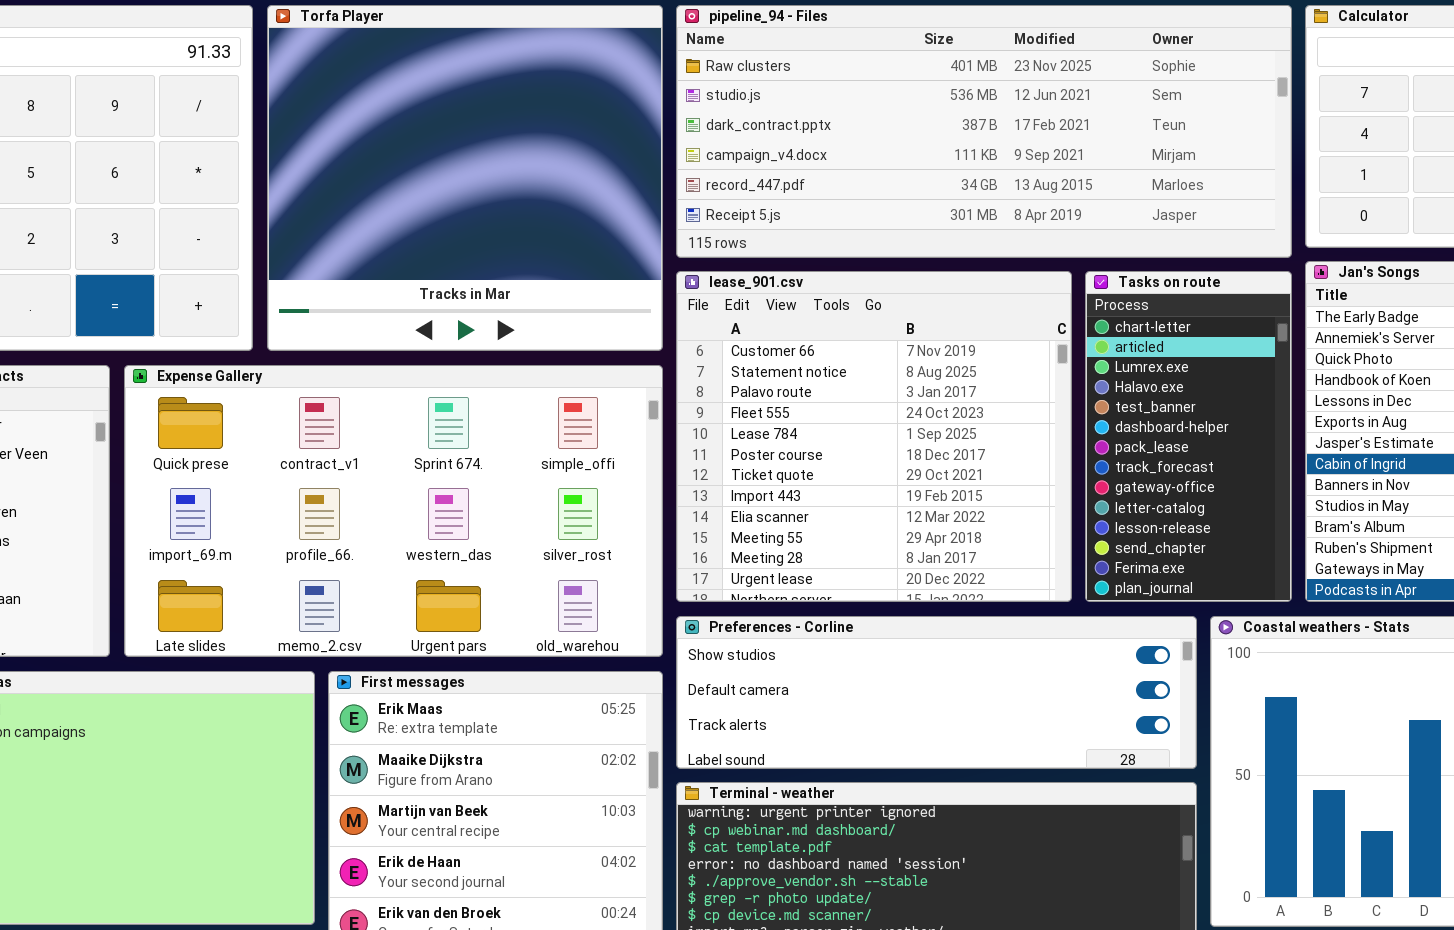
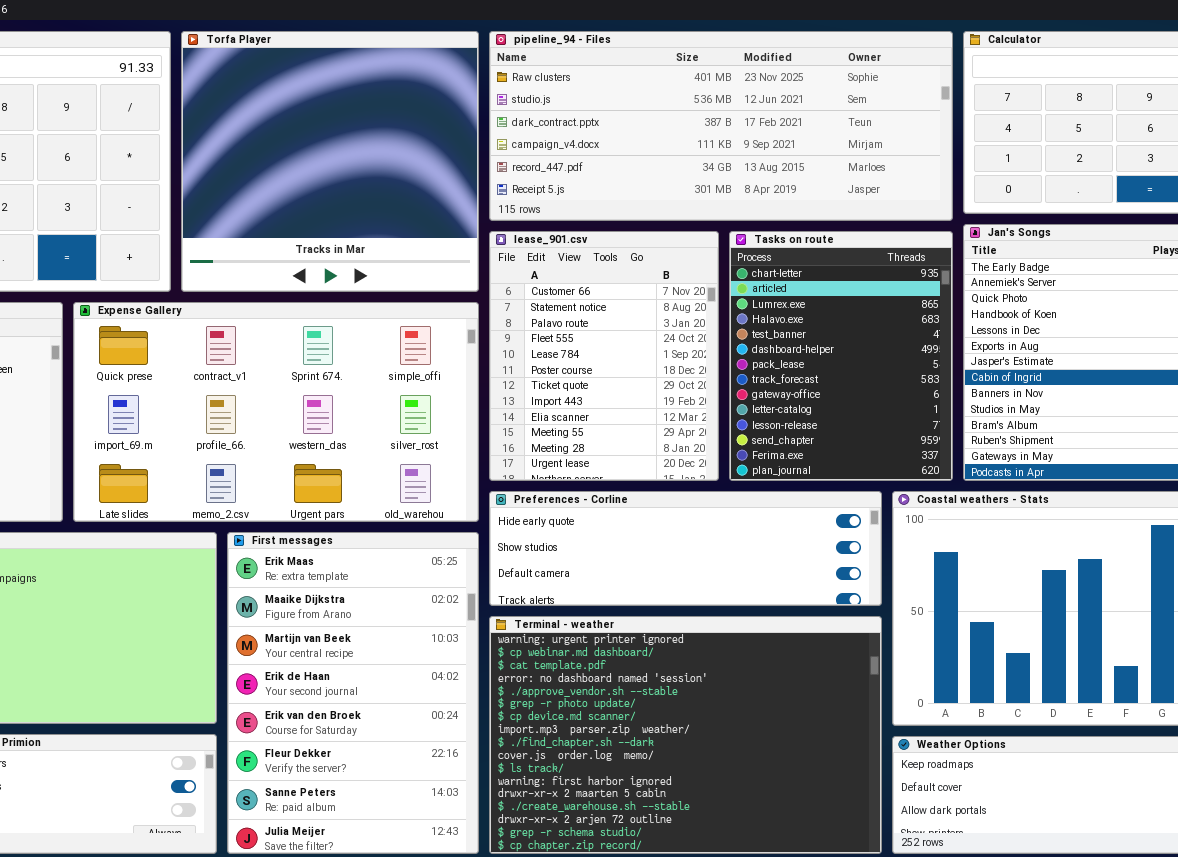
lease_901.csv: [676,271,1072,602] -> [489,231,719,481], resized
Tasks on route: [1085,271,1292,602] -> [729,231,953,481], resized
Preferences - Corline: [676,616,1197,769] -> [489,491,882,606], scrolled up 1 row

